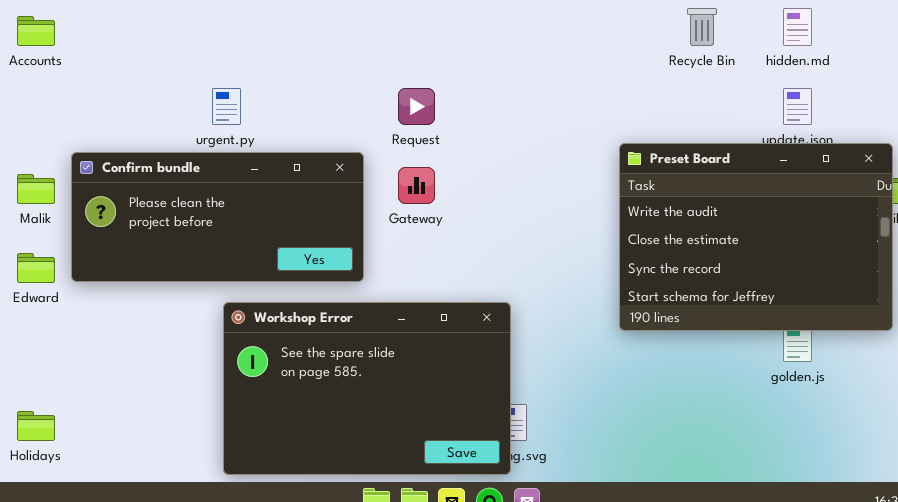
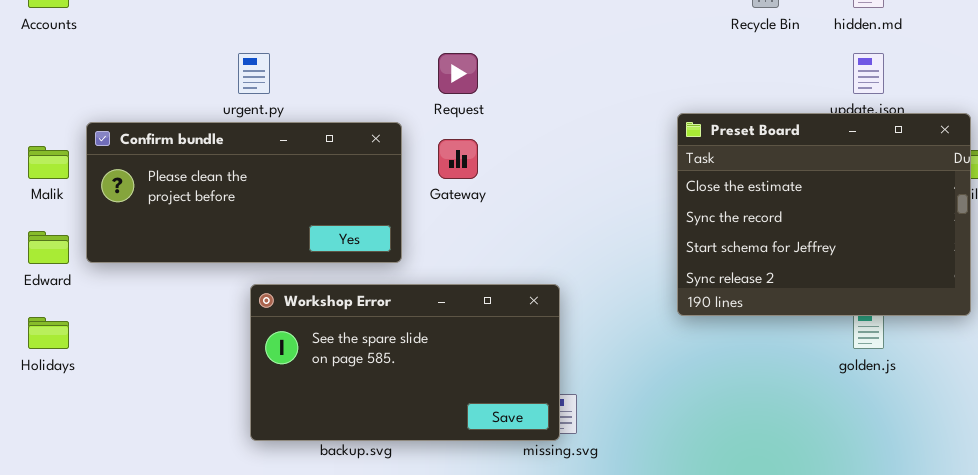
Preset Board: [619,143,893,331] -> [677,113,971,316], scrolled down 1 row
Workshop Error: [223,302,511,475] -> [250,284,560,441], resized
Holidays: [17,411,55,441] -> [28,317,69,349], moved

